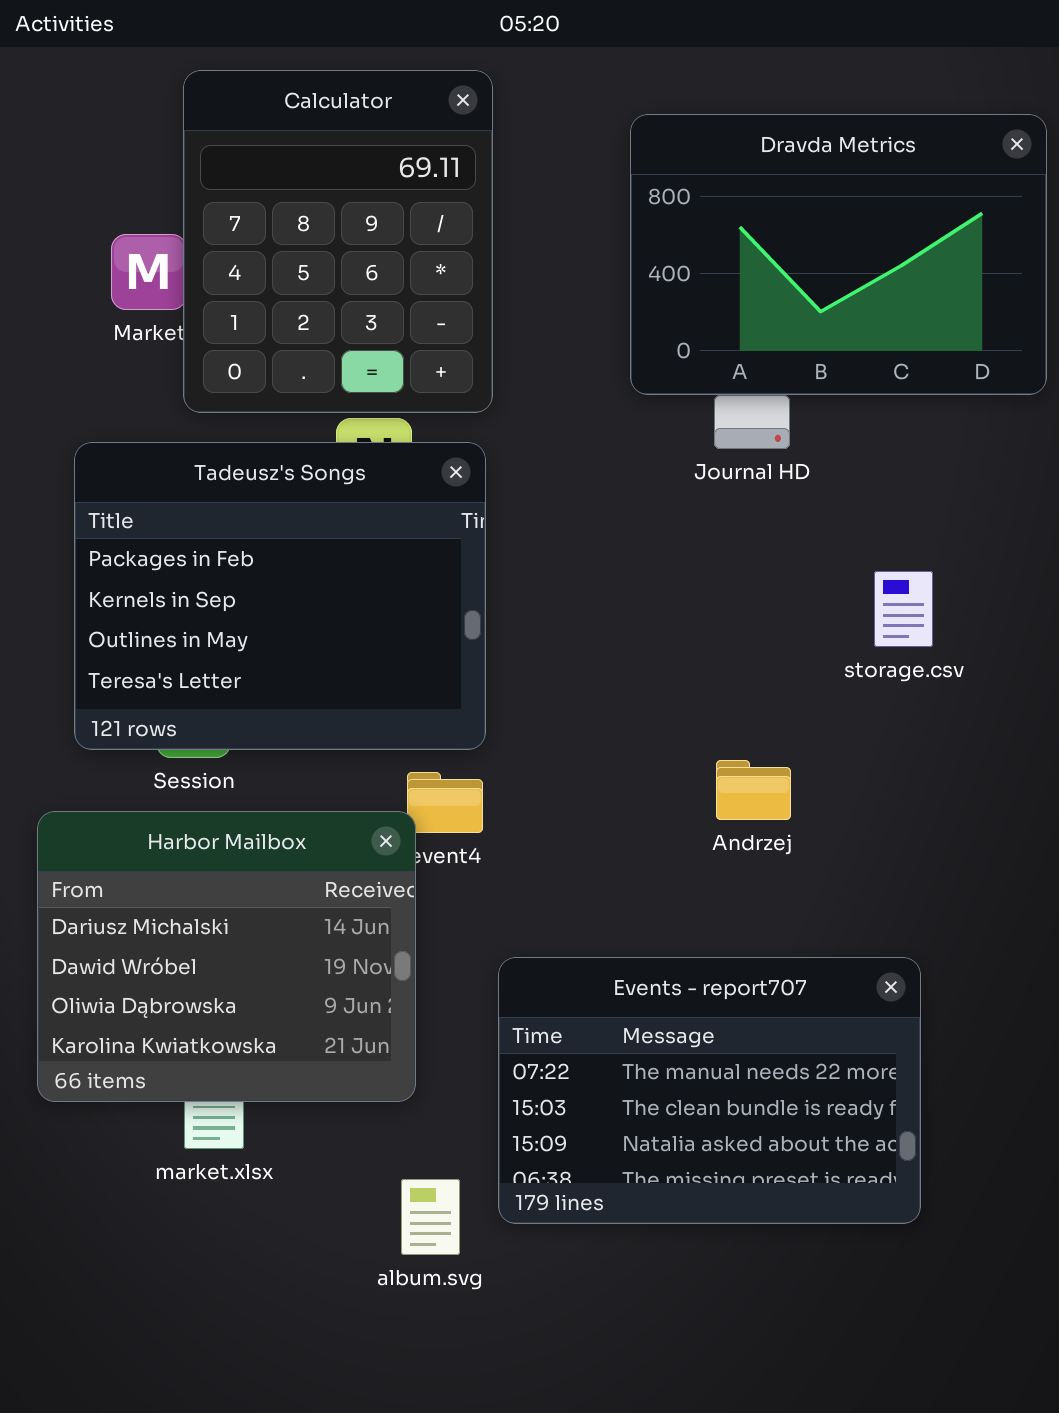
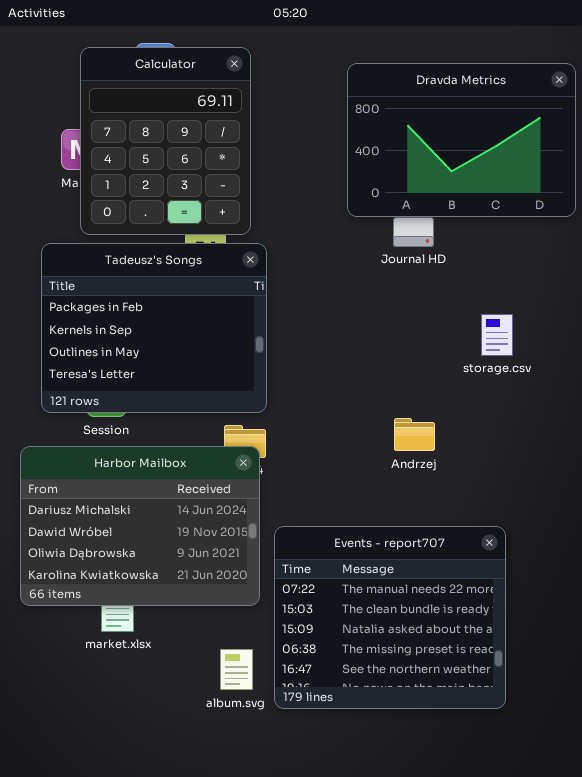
Calculator: [183,70,493,413] -> [80,47,251,235], moved
Harbor Mailbox: [37,811,416,1102] -> [20,446,260,606], resized
Events - report707: [498,957,921,1224] -> [274,526,506,709], resized

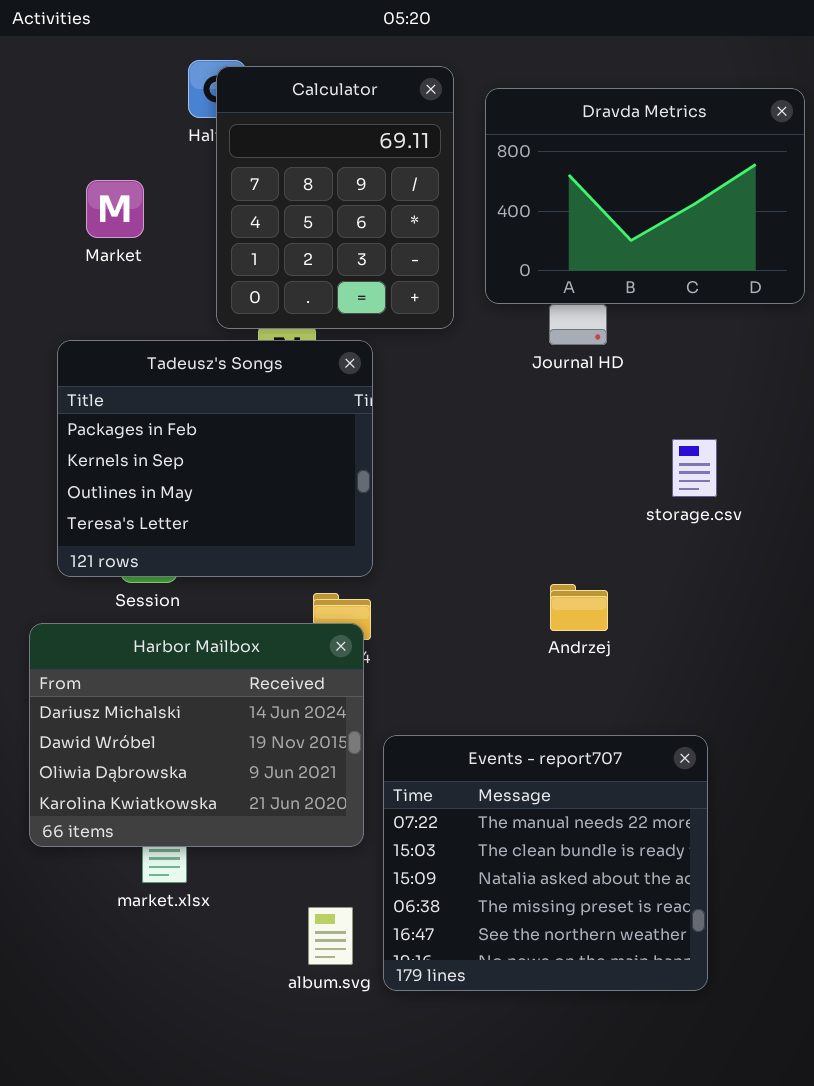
Calculator: [80,47,251,235] -> [216,66,454,329], moved

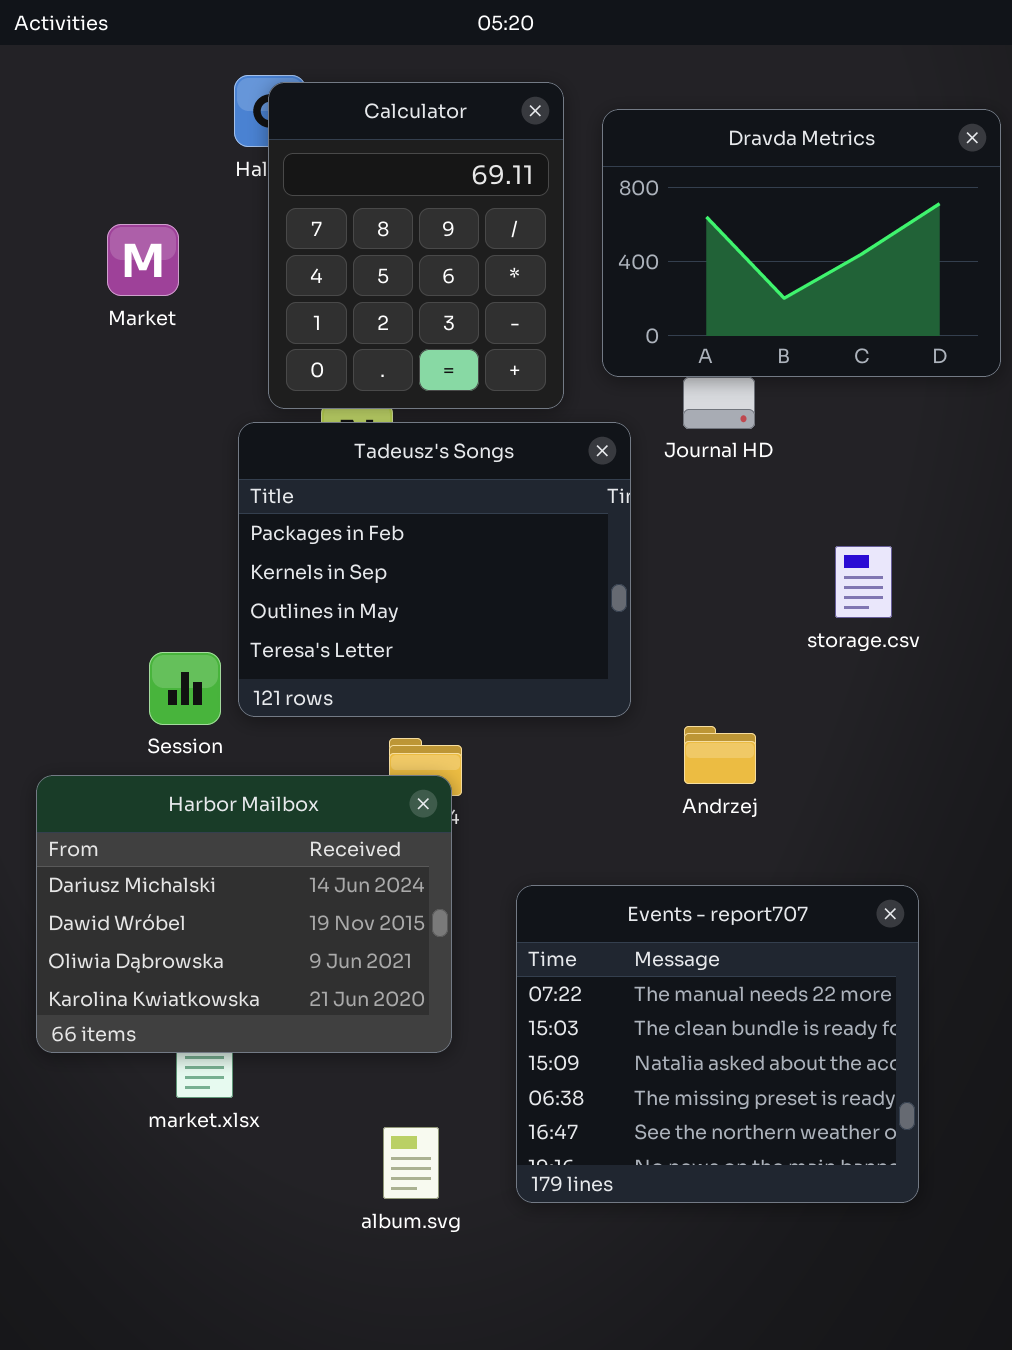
Tadeusz's Songs: [57,340,373,577] -> [238,422,631,717], moved
Events - report707: [383,735,708,991] -> [516,885,919,1203], moved

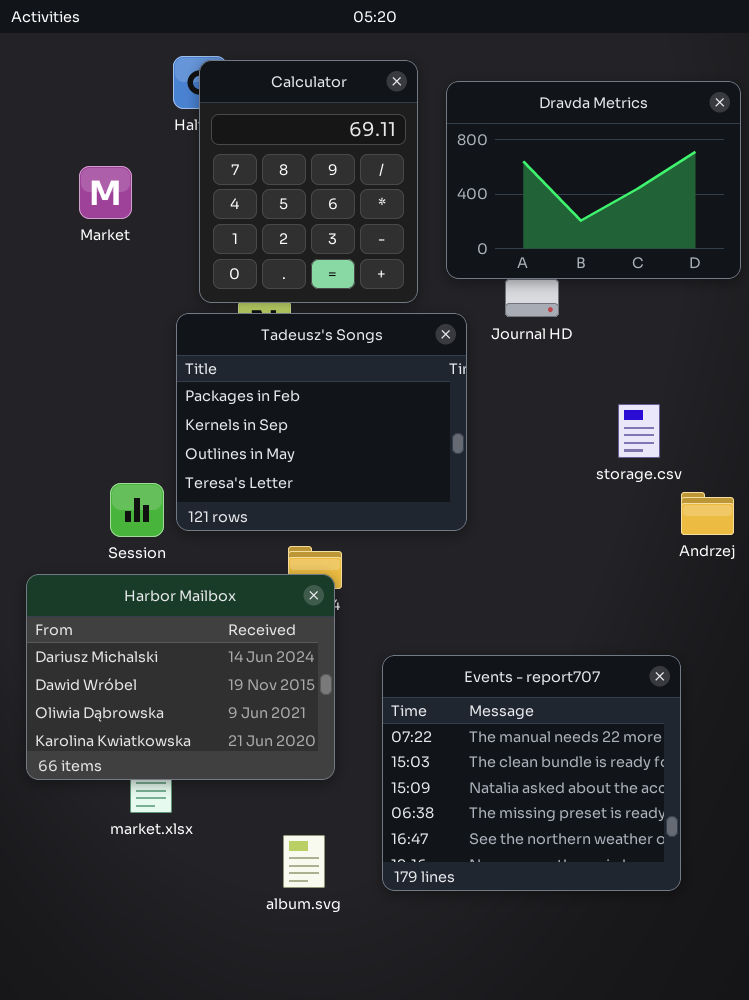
Andrzej: [684,726,756,784] -> [681,492,734,535], moved

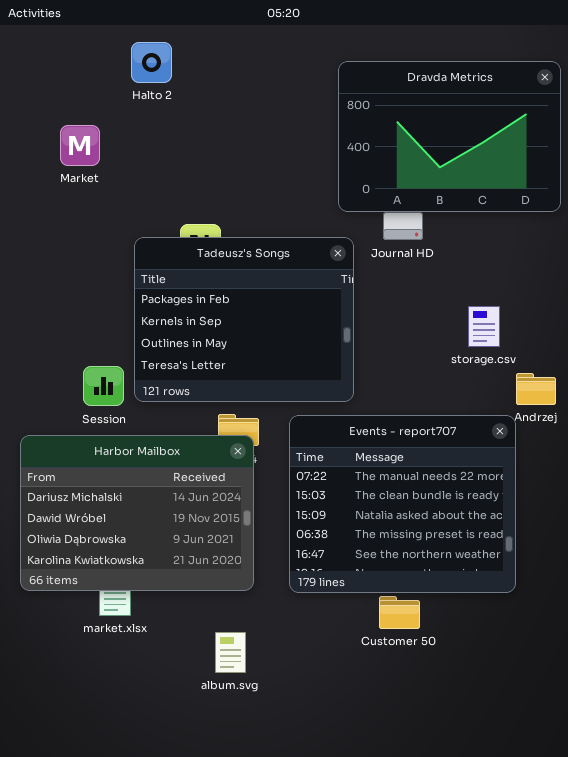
Calculator: [199,60,418,303] -> none, closed
Events - report707: [382,655,681,891] -> [289,415,516,593], moved

